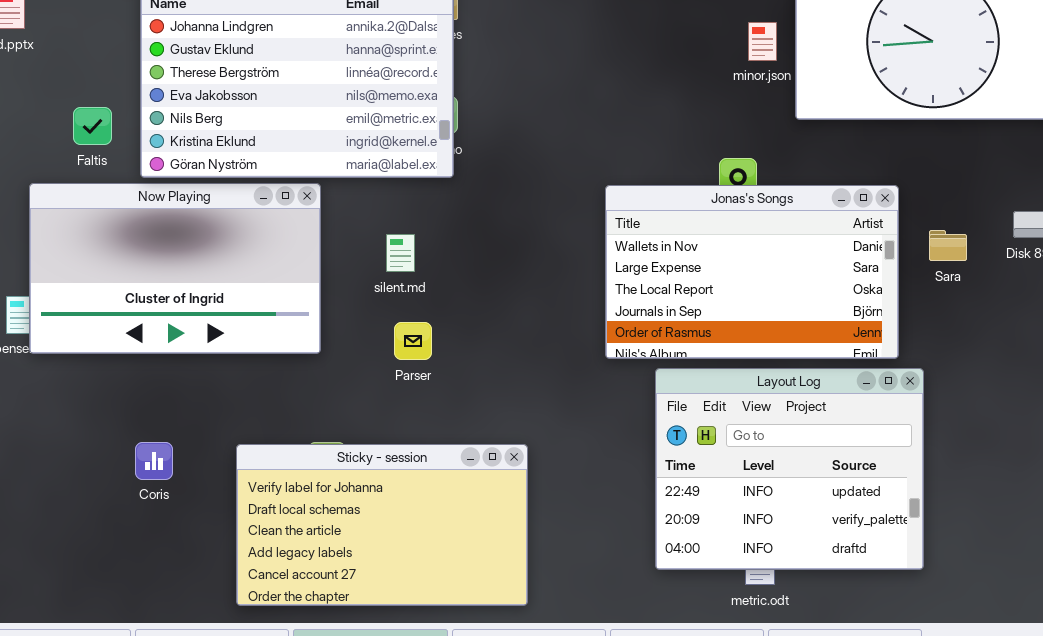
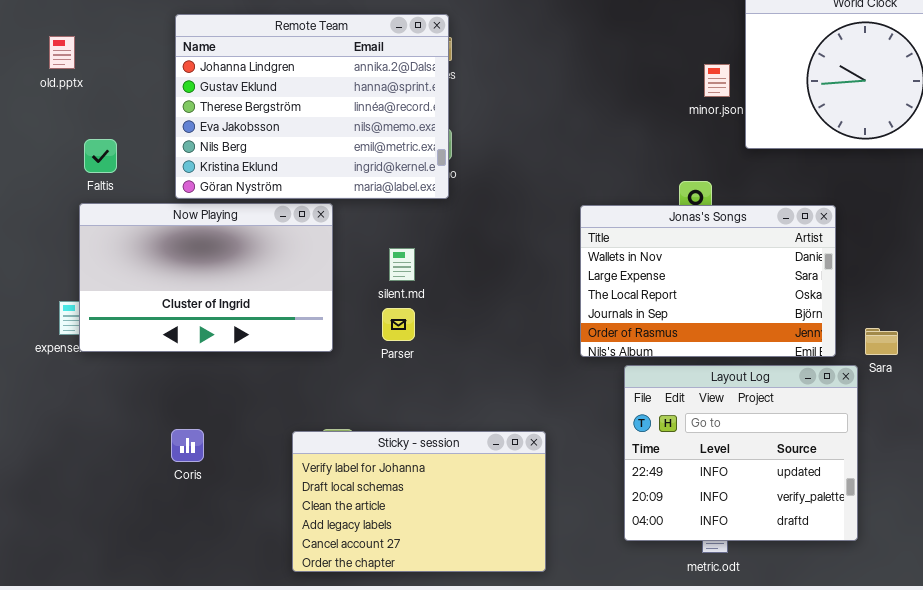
Faltis: [73,107,112,145] -> [84,139,117,173], moved
Sara: [929,230,967,261] -> [865,328,898,355], moved
Parser: [394,322,432,360] -> [382,308,415,341], moved
Sticky - session: [236,444,528,606] -> [292,431,546,572], moved

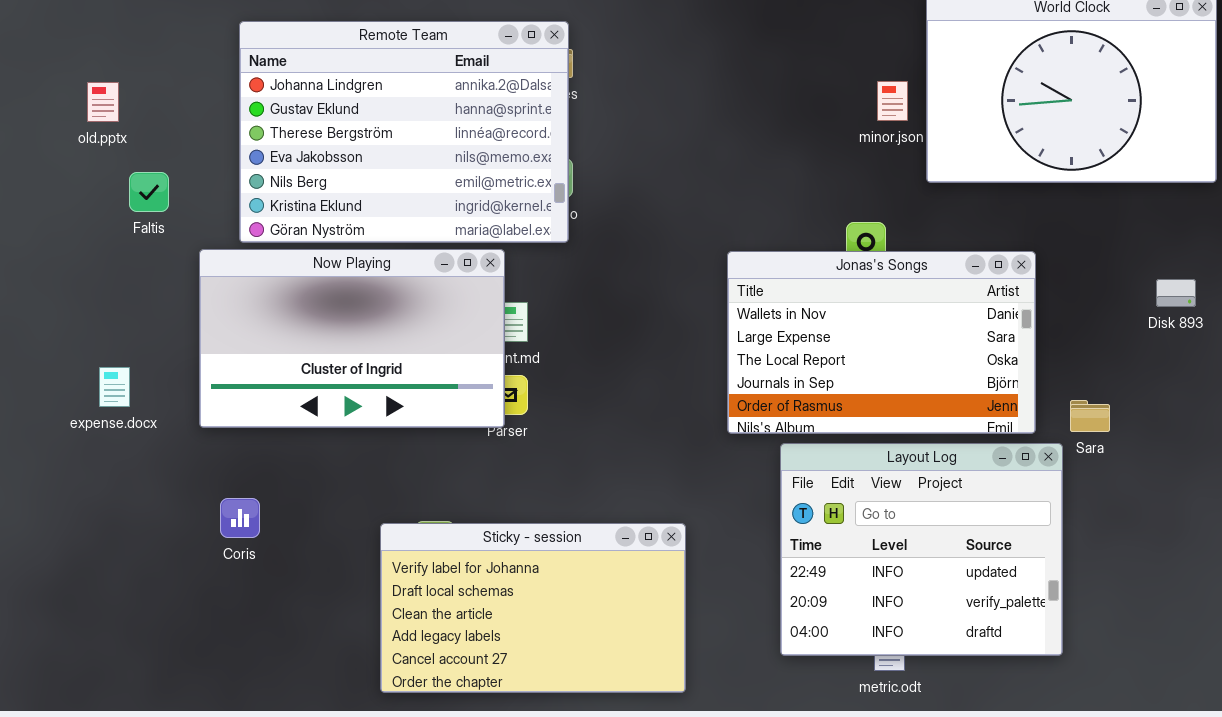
old.pptx: [49,36,75,69] -> [87,82,119,122], moved
Now Playing: [79,203,333,352] -> [199,249,505,428], moved
Coris: [171,429,204,462] -> [220,498,260,538], moved

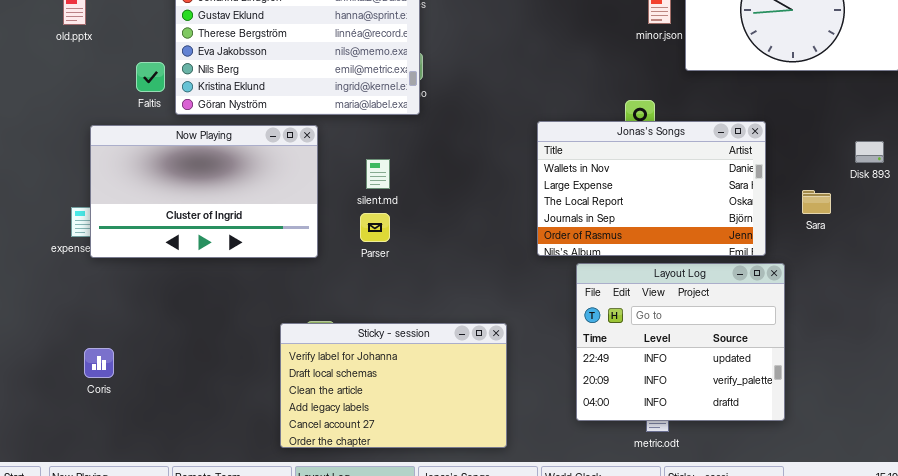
Faltis: [129,172,169,212] -> [136,62,165,92], moved
Now Playing: [199,249,505,428] -> [90,125,318,258], moved
Sara: [1070,400,1110,432] -> [802,190,831,214], moved
Coris: [220,498,260,538] -> [84,348,114,378], moved

